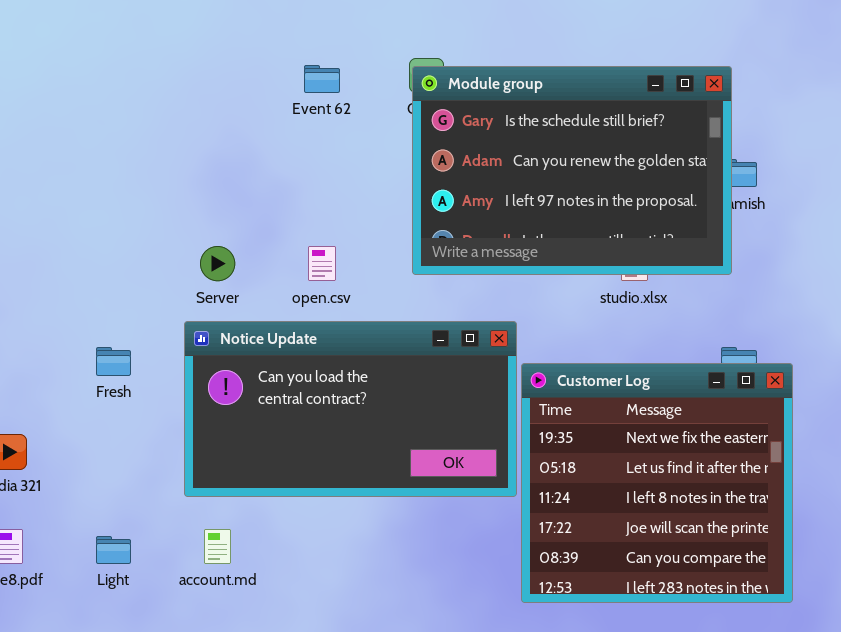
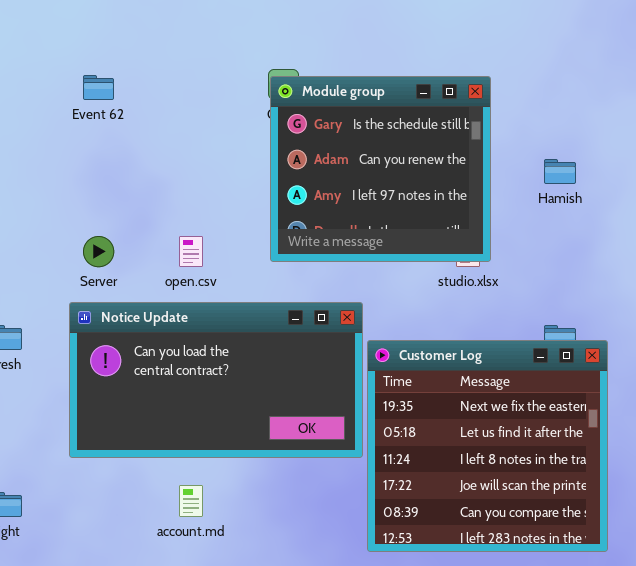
Event 62: [304,65,340,93] -> [83,75,114,100], moved
Module group: [412,66,732,275] -> [270,76,491,262], resized
account.md: [204,529,231,564] -> [179,485,203,517], moved

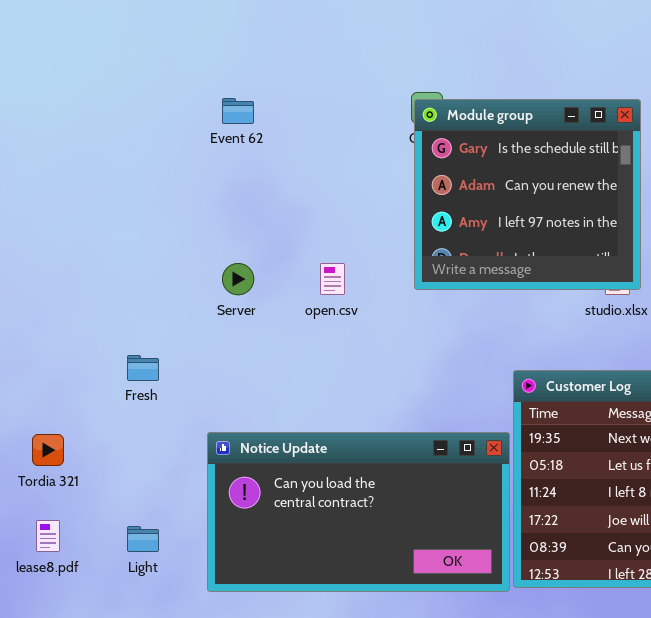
Notice Update: [69,302,363,458] -> [207,432,510,592], moved

